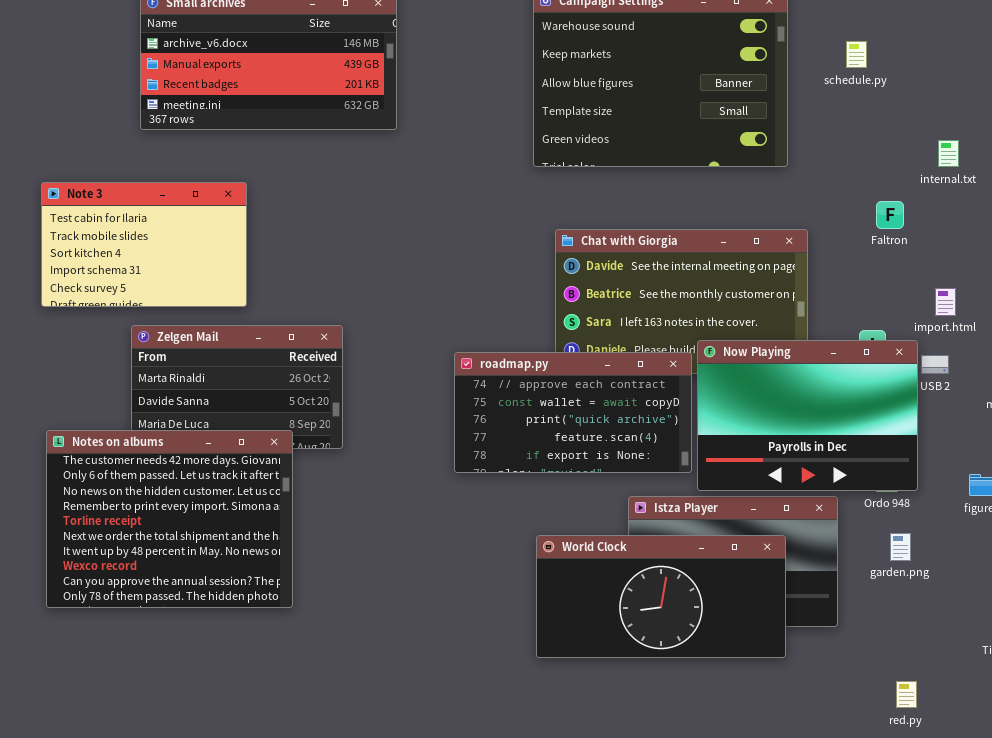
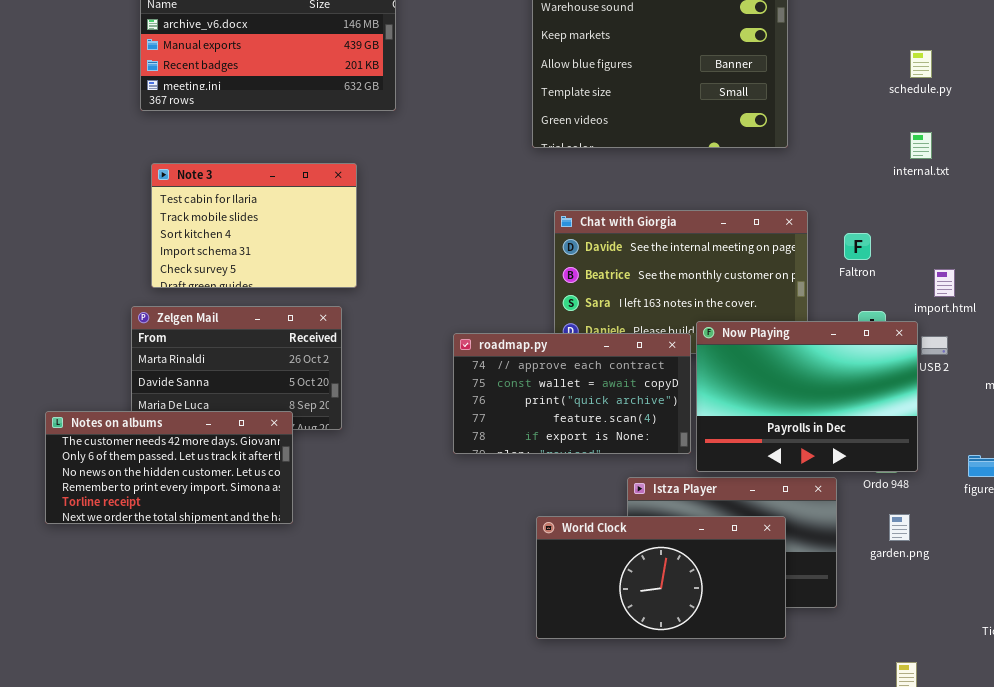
schedule.py: [846,41,867,68] -> [910,50,932,78], moved
internal.txt: [938,140,959,167] -> [910,132,932,159], moved
Note 3: [41,182,247,307] -> [151,163,357,288], moved
Faltron: [876,201,904,229] -> [844,233,871,260], moved
Notes on albums: [46,430,293,608] -> [45,411,293,524], resized

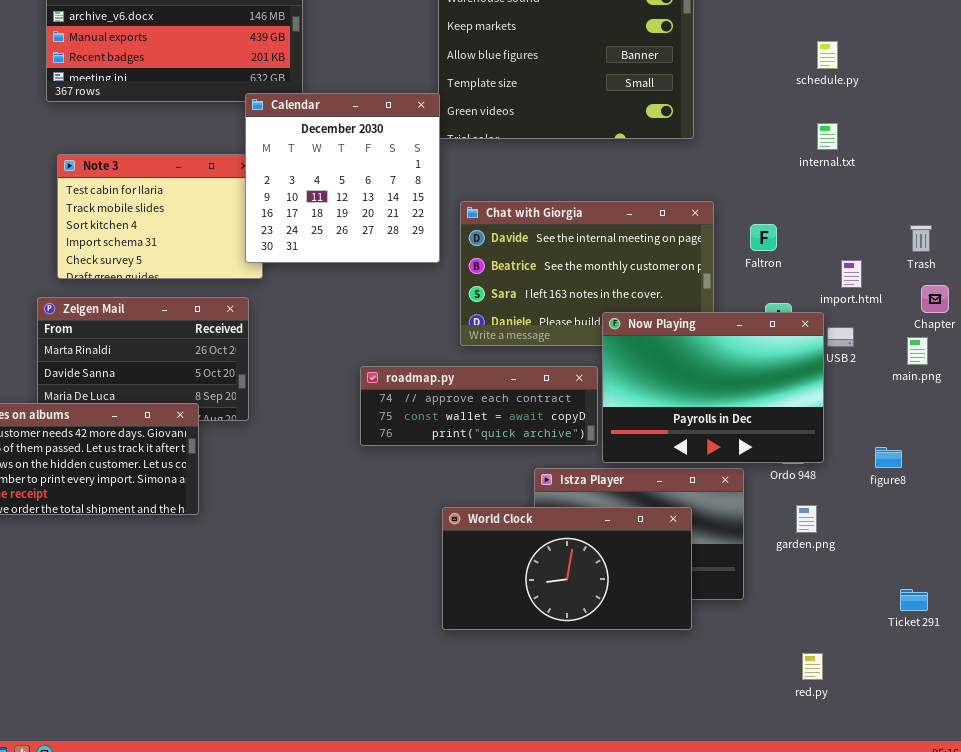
Calendar: none -> [245,93,440,263], opened
roadmap.py: [453,333,691,454] -> [360,366,598,446], resized

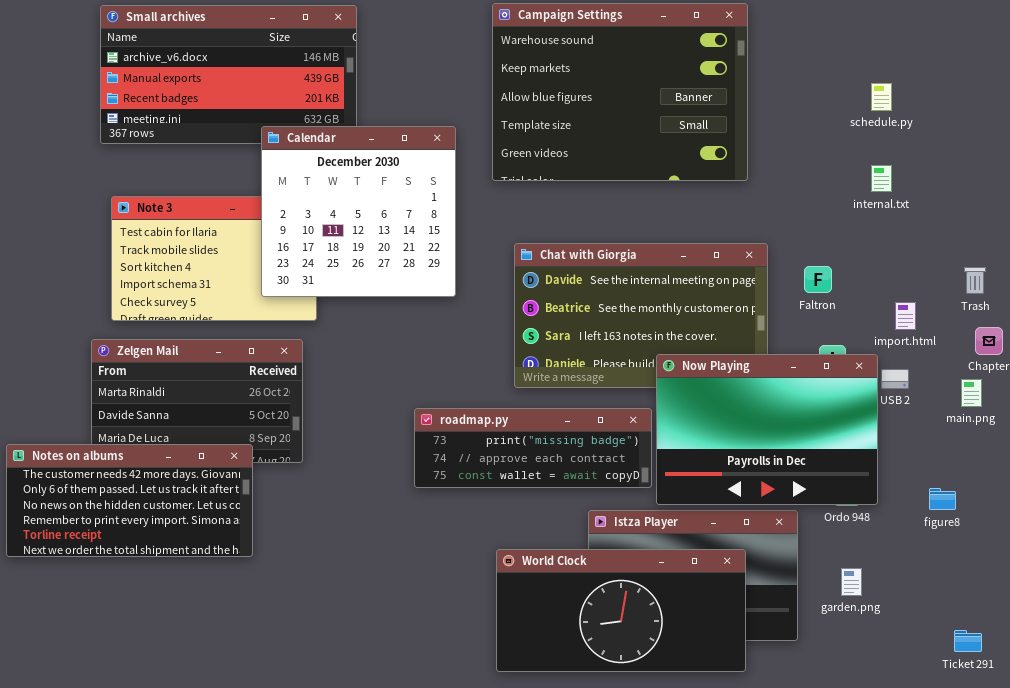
Calendar: [245,93,440,263] -> [261,126,456,297], moved
roadmap.py: [360,366,598,446] -> [414,408,652,488], scrolled up 1 row
garden.png: [796,505,817,533] -> [841,568,862,596], moved

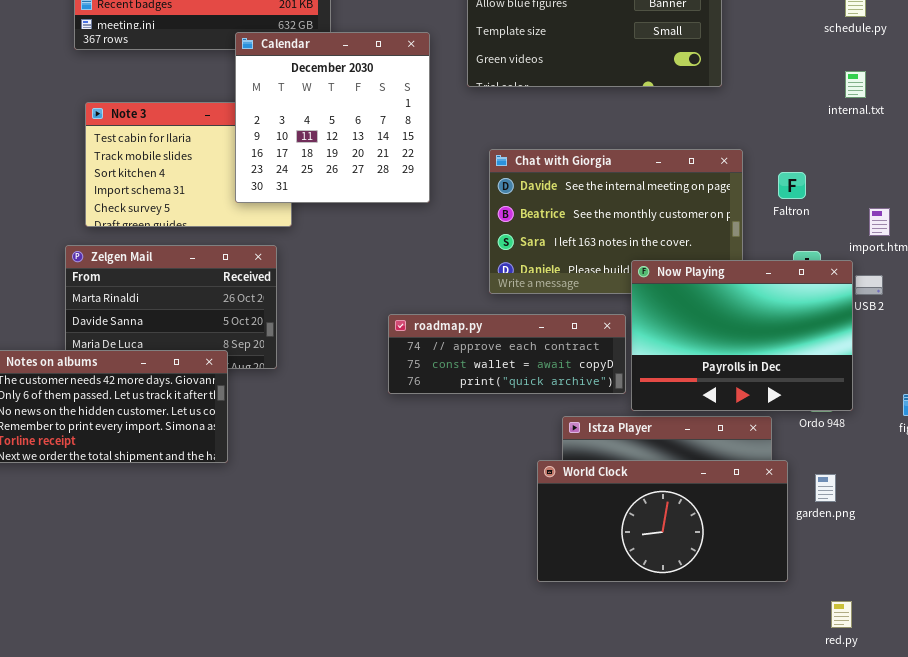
roadmap.py: [414,408,652,488] -> [388,314,626,394], scrolled down 1 row
World Clock: [496,549,746,672] -> [537,460,788,582], moved

